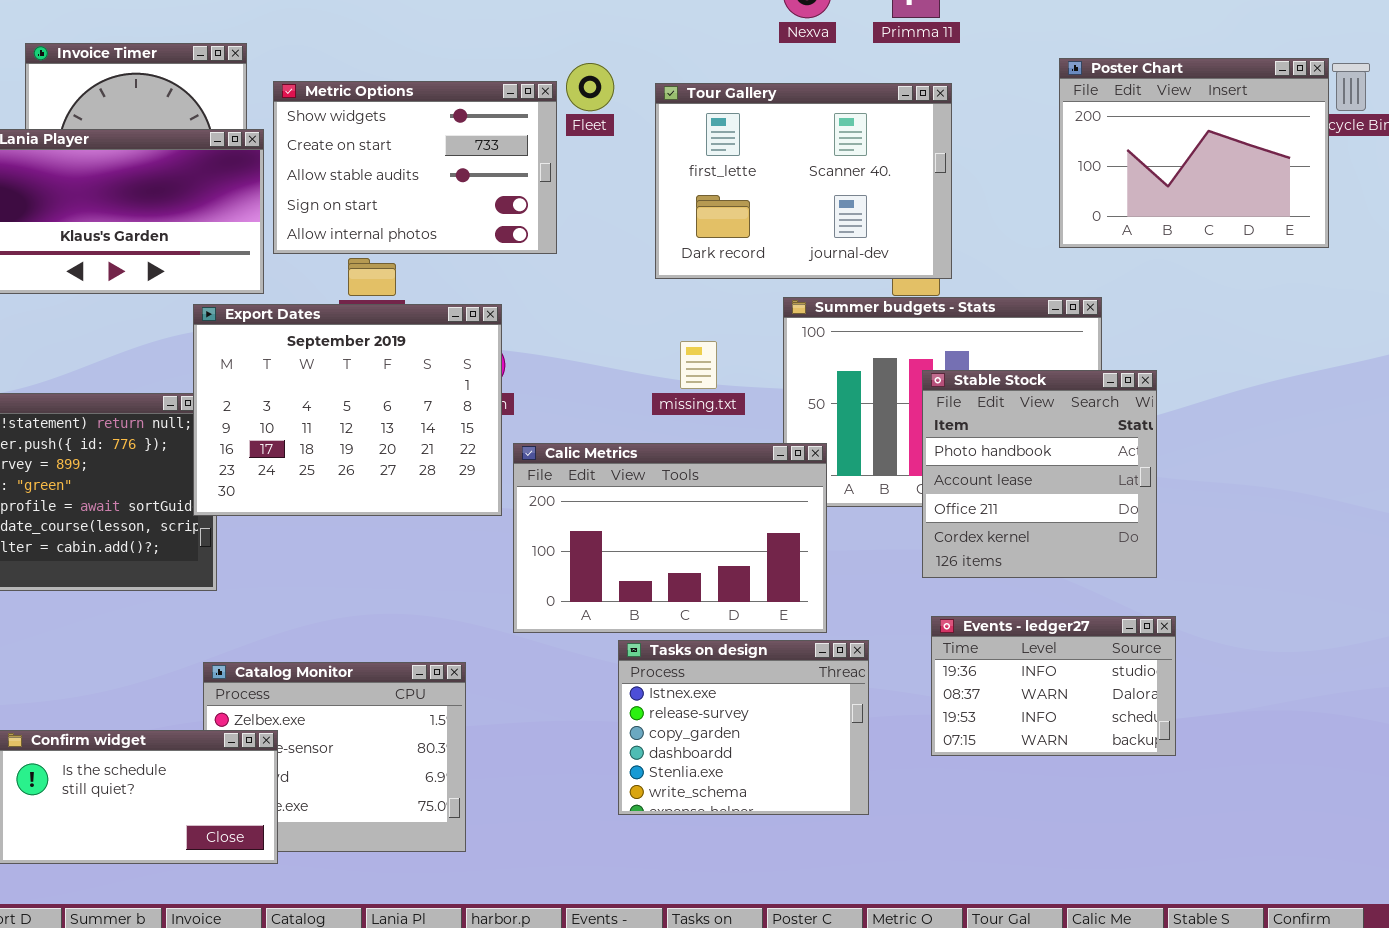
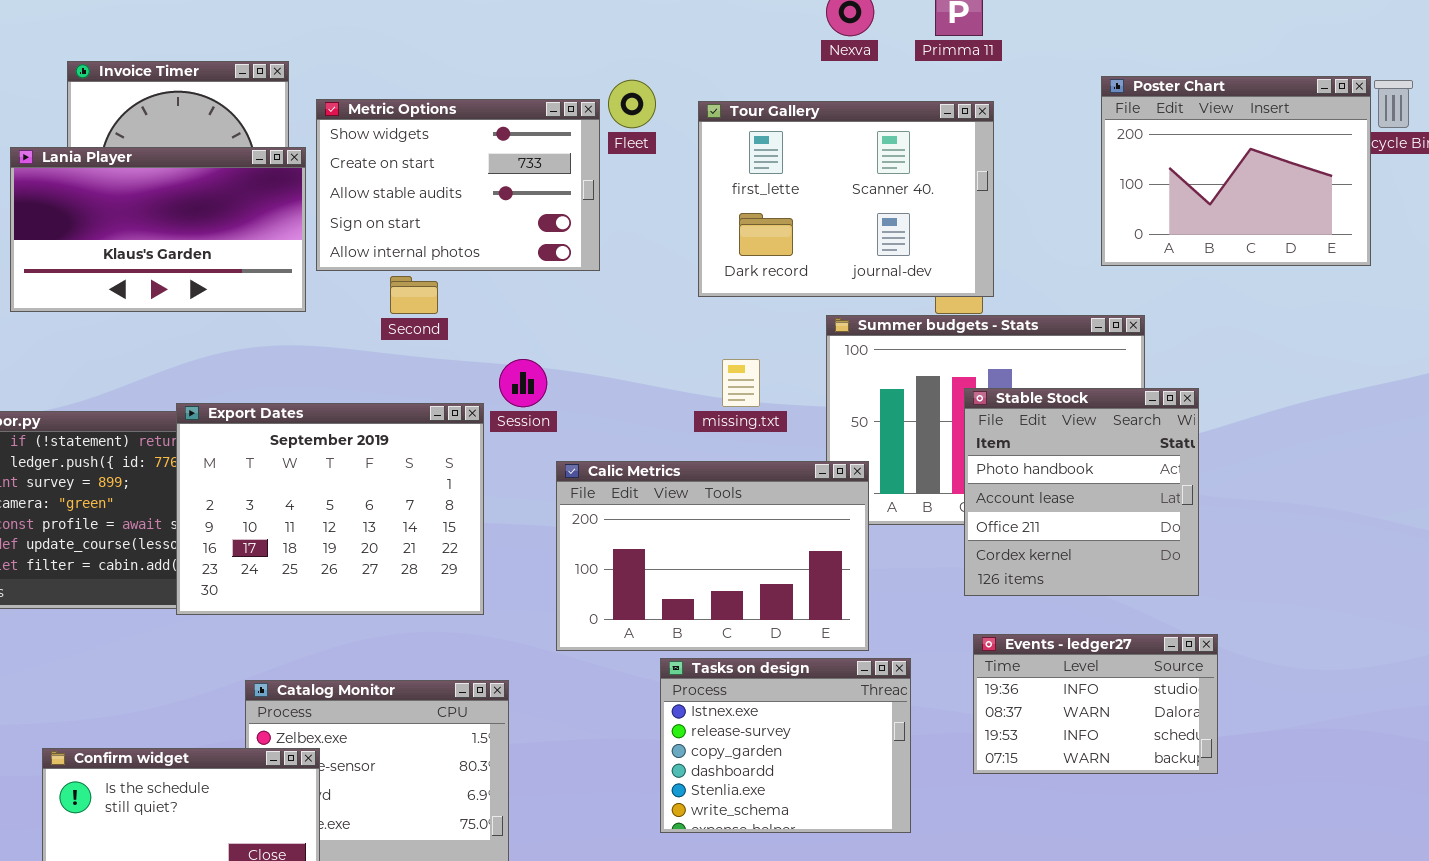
Export Dates: [193,304,502,516] -> [176,403,484,615], moved

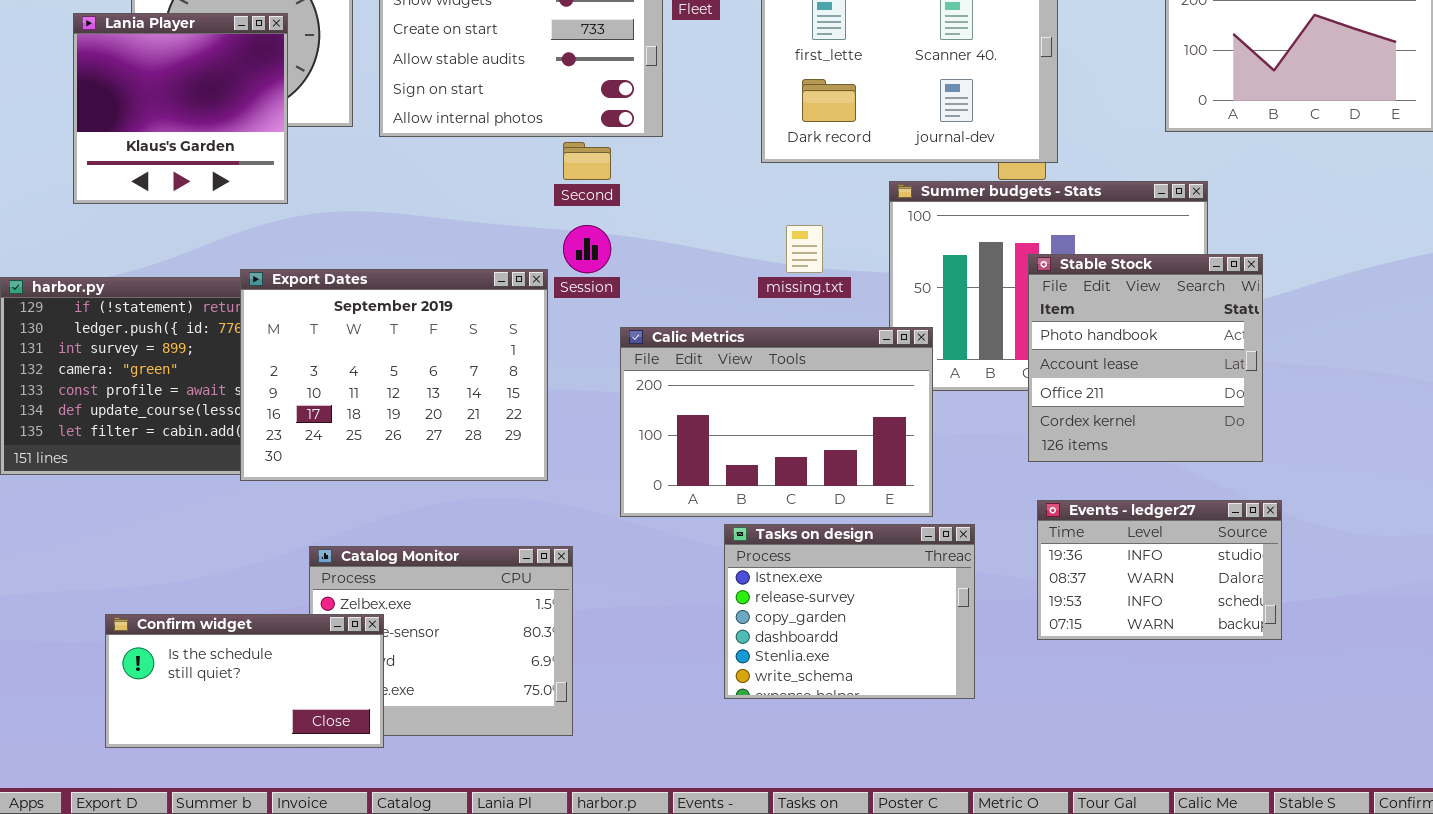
Lania Player: [10,147,306,312] -> [73,13,288,204], resized
Second: [390,276,438,314] -> [563,142,611,180], moved

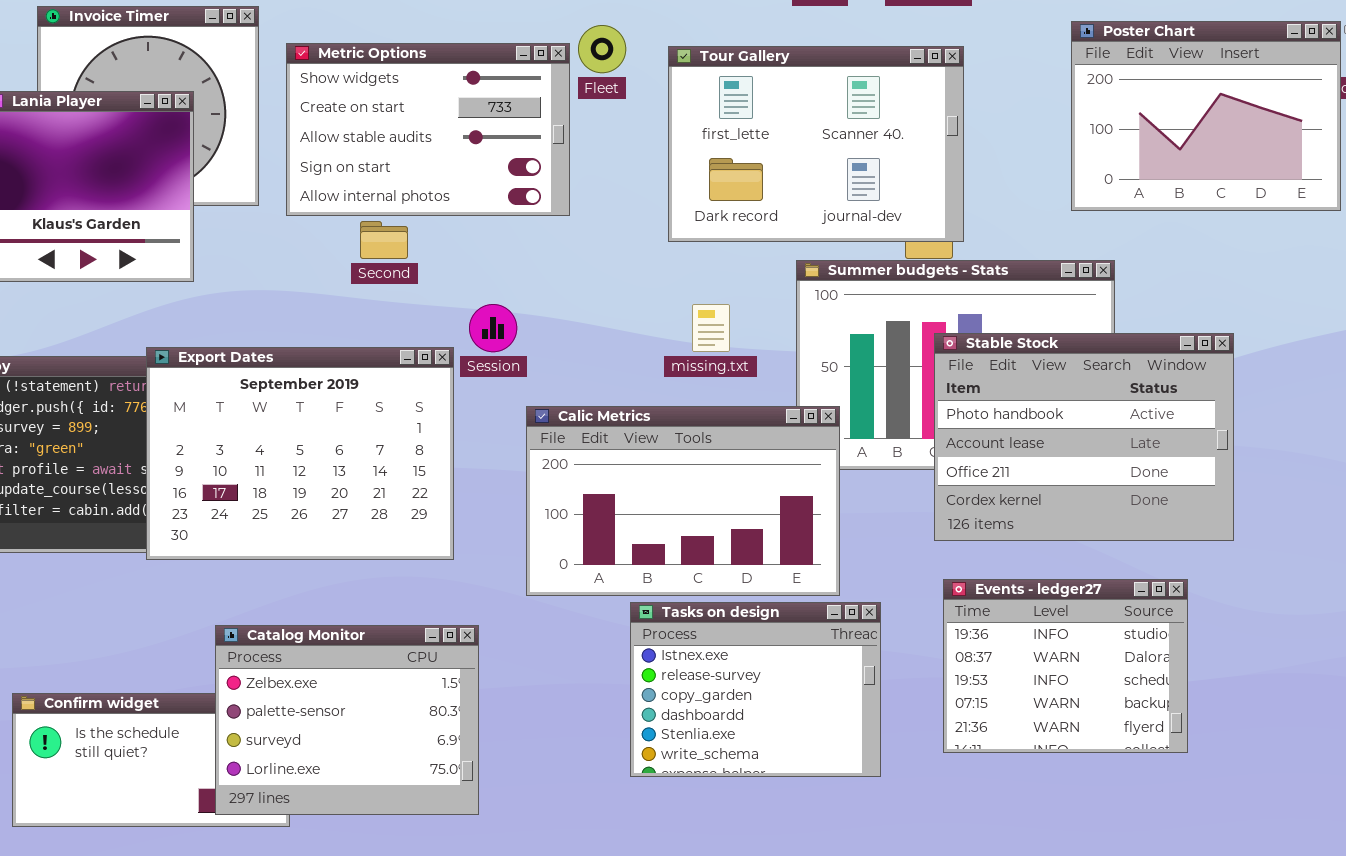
Second: [563,142,611,180] -> [360,221,408,259], moved
Stable Stock: [1028,254,1263,462] -> [934,333,1234,541], resized
Events - ledger27: [1037,500,1282,640] -> [943,579,1188,753], resized
Catalog Monitor: [309,546,573,736] -> [215,625,479,815], raised

